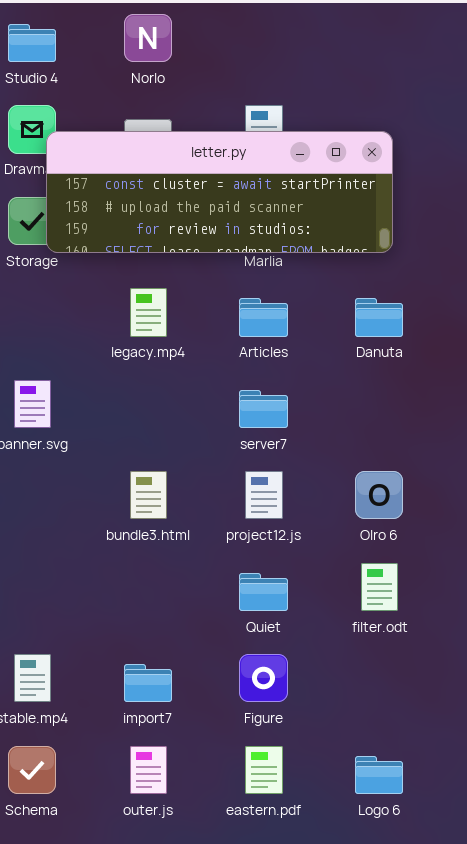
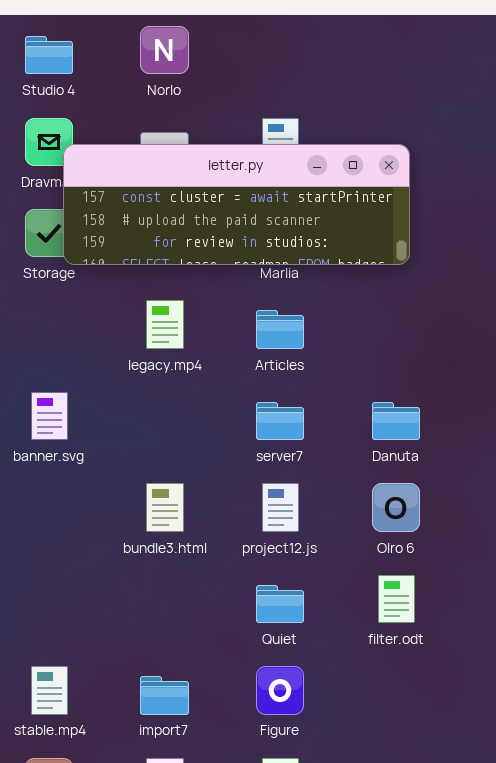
Danuta: [355,298,403,337] -> [372,402,420,440], moved

